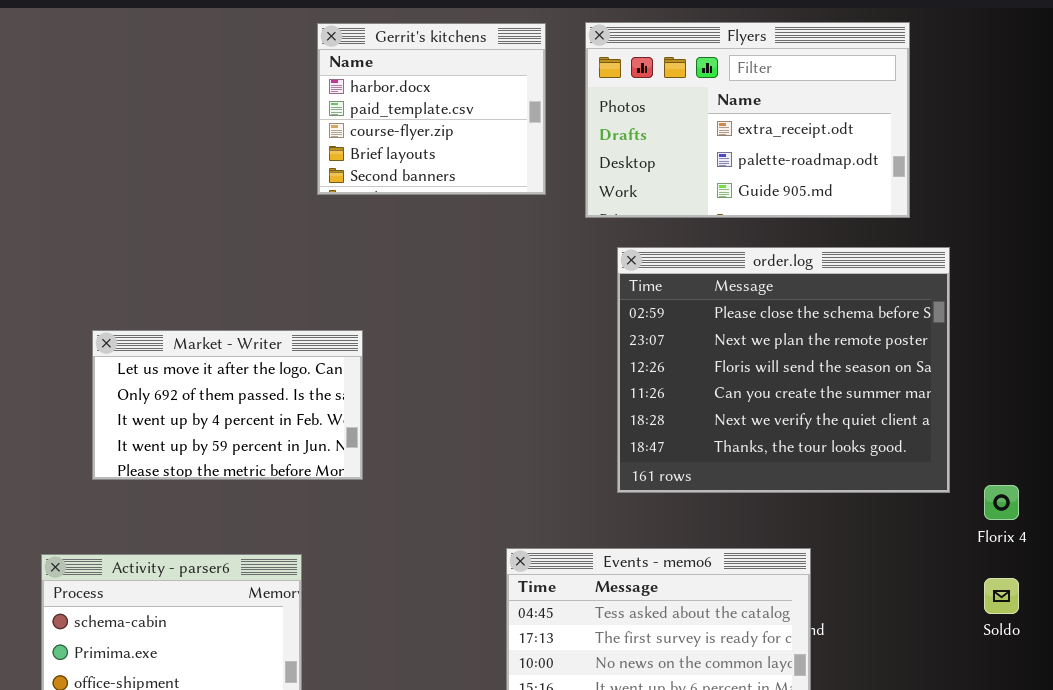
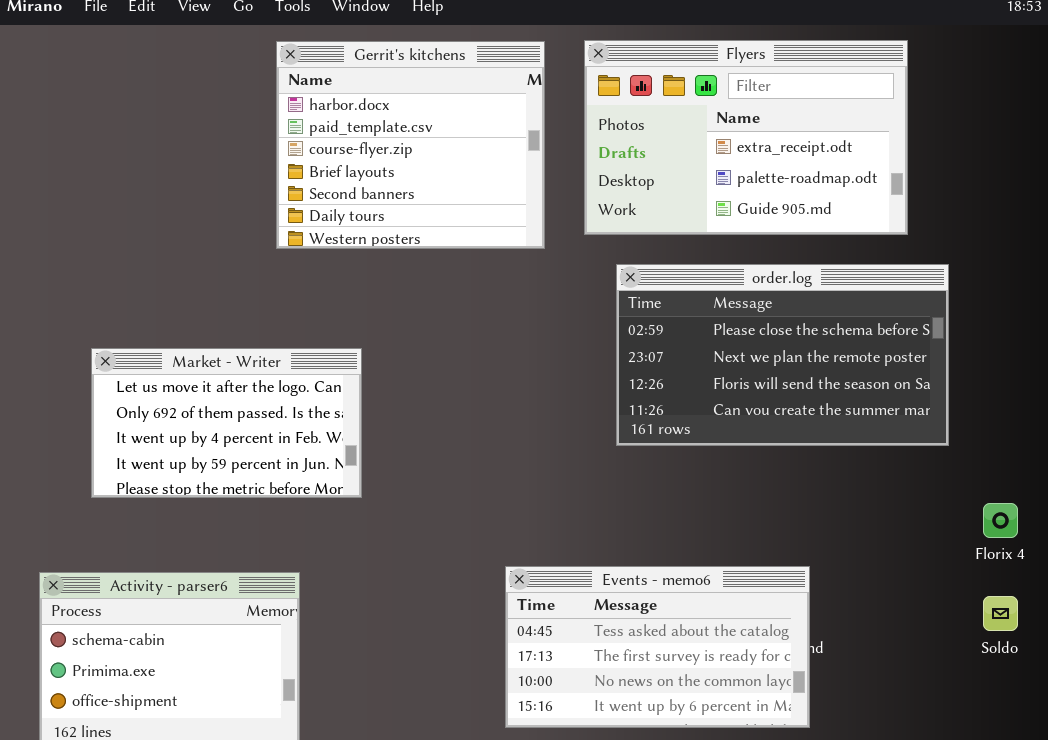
Gerrit's kitchens: [317,23,546,195] -> [276,41,545,249], resized
order.log: [617,247,950,493] -> [616,264,949,446], resized

